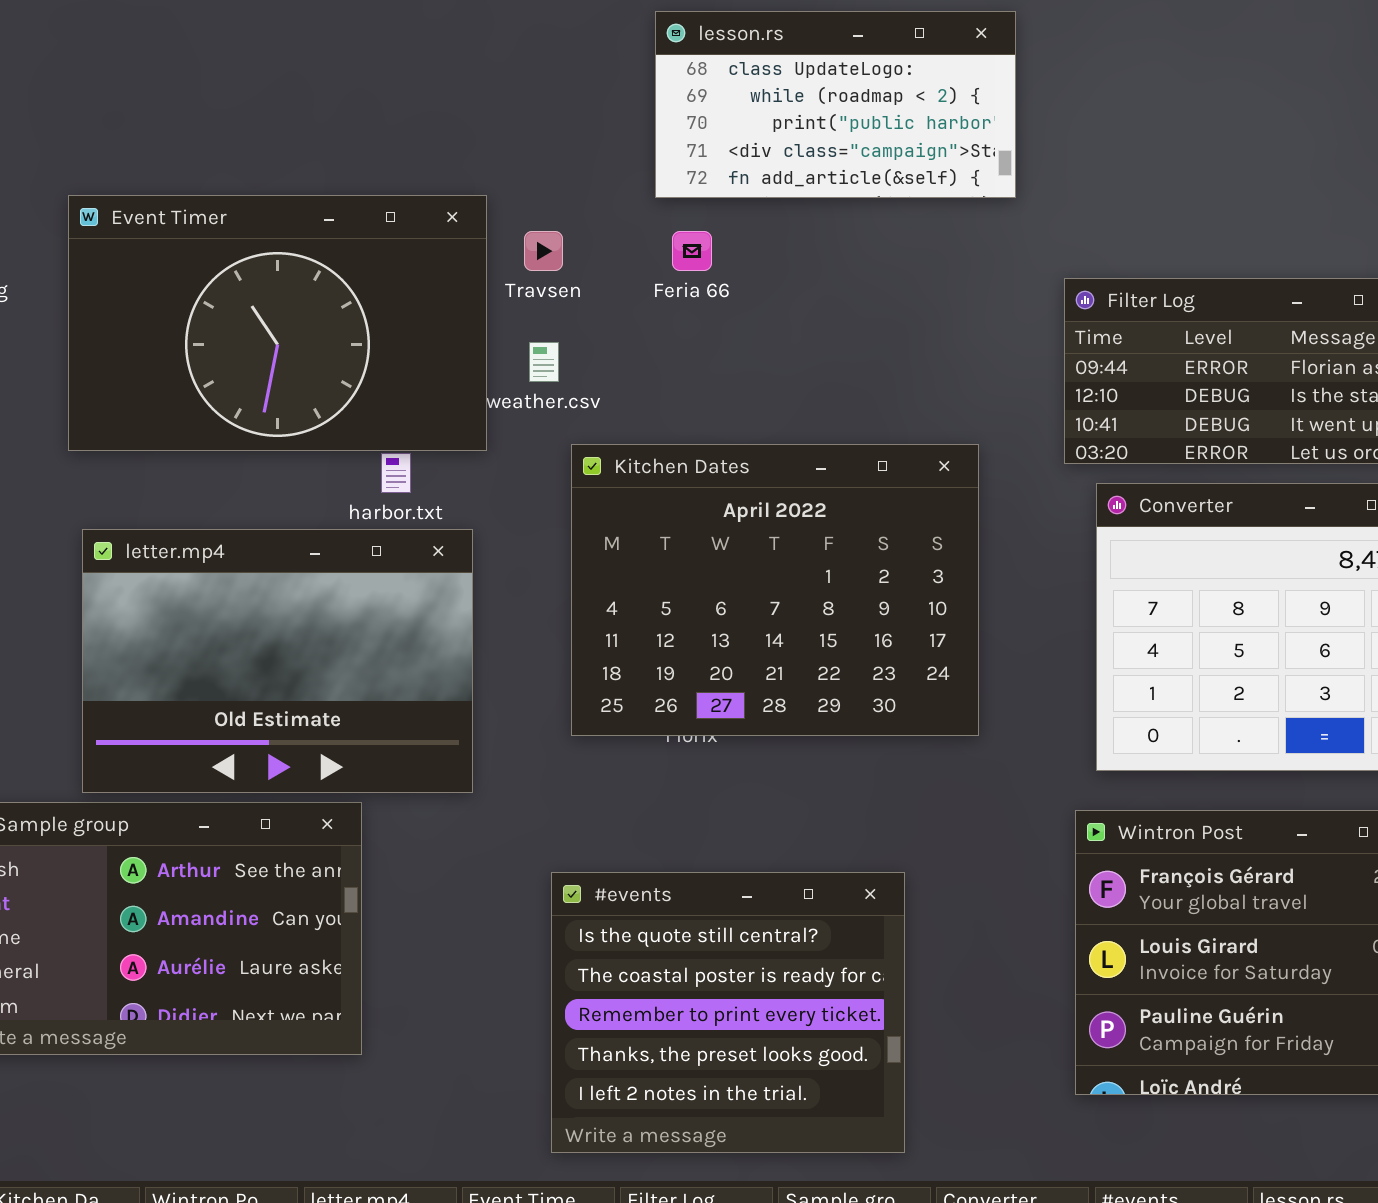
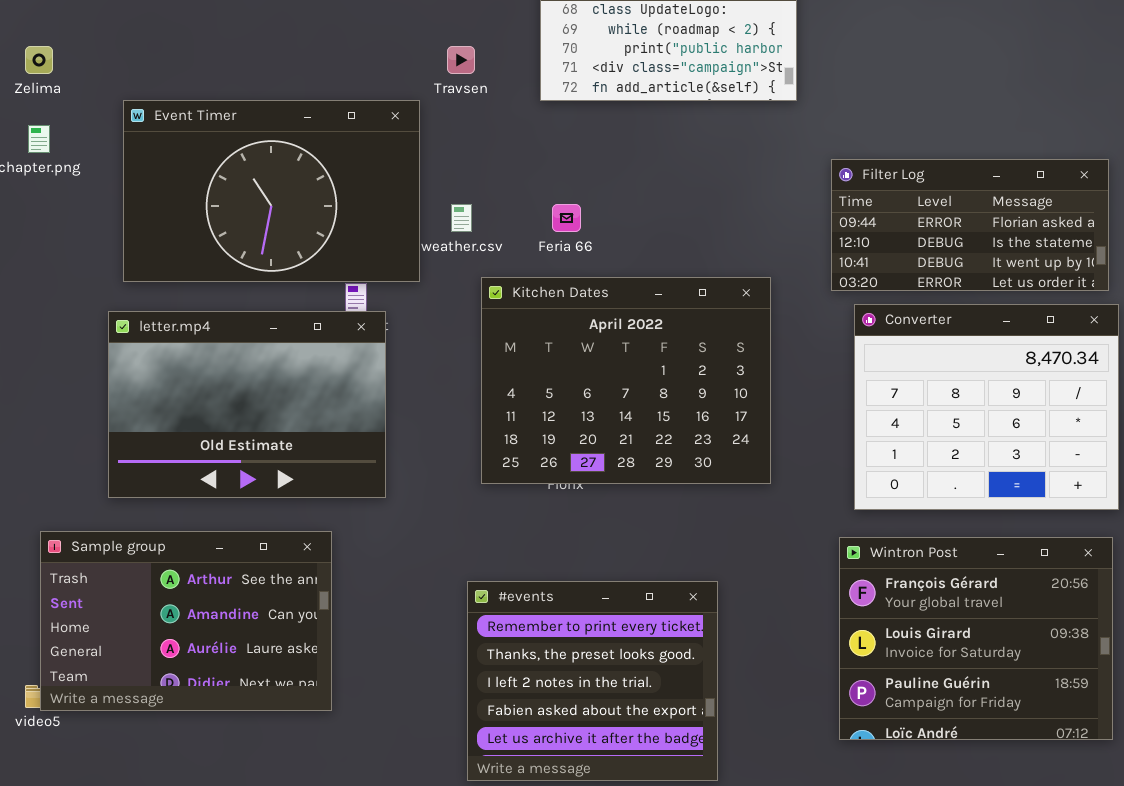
Travsen: [524,231,563,271] -> [447,46,475,74], moved
Feria 66: [672,231,712,271] -> [552,204,581,232], moved
letter.mp4: [82,529,473,793] -> [108,311,386,498], moved
#events: [551,872,905,1153] -> [467,581,718,781], scrolled down 2 rows

